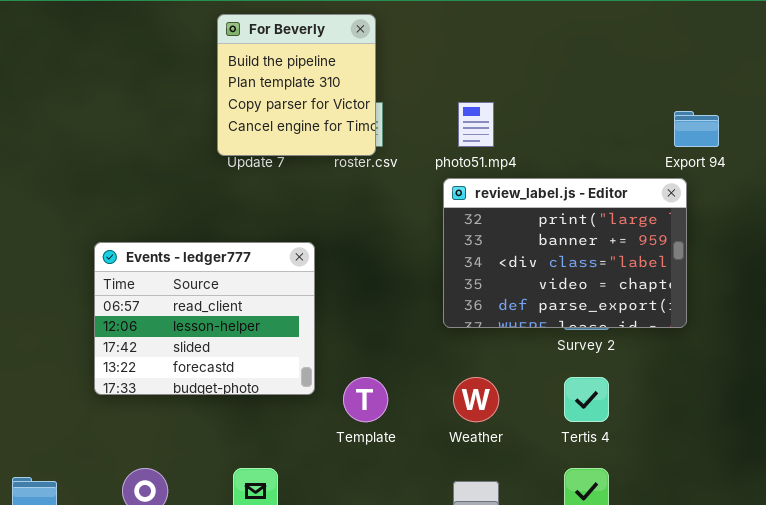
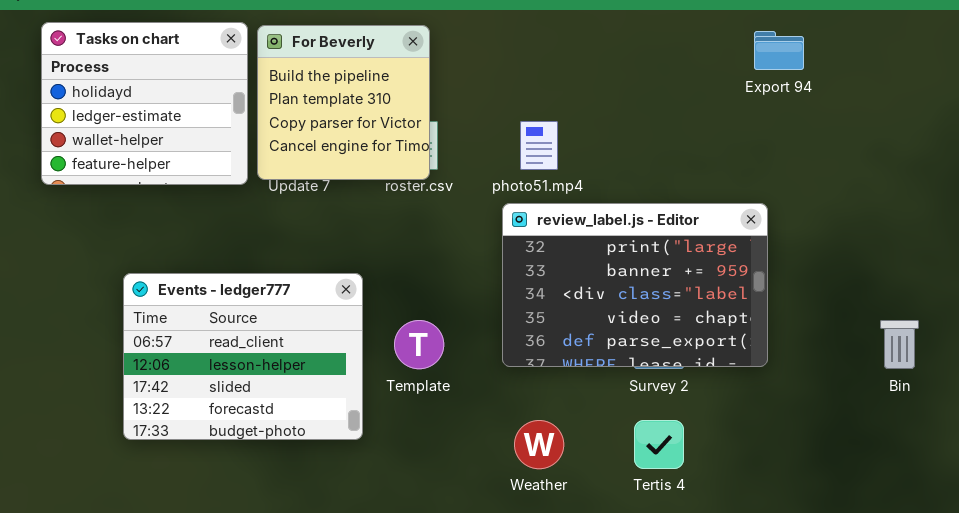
Tasks on chart: none -> [41,22,248,185], opened
Export 94: [674,111,719,147] -> [754,31,804,70], moved
Template: [343,377,388,422] -> [394,320,444,369], moved

